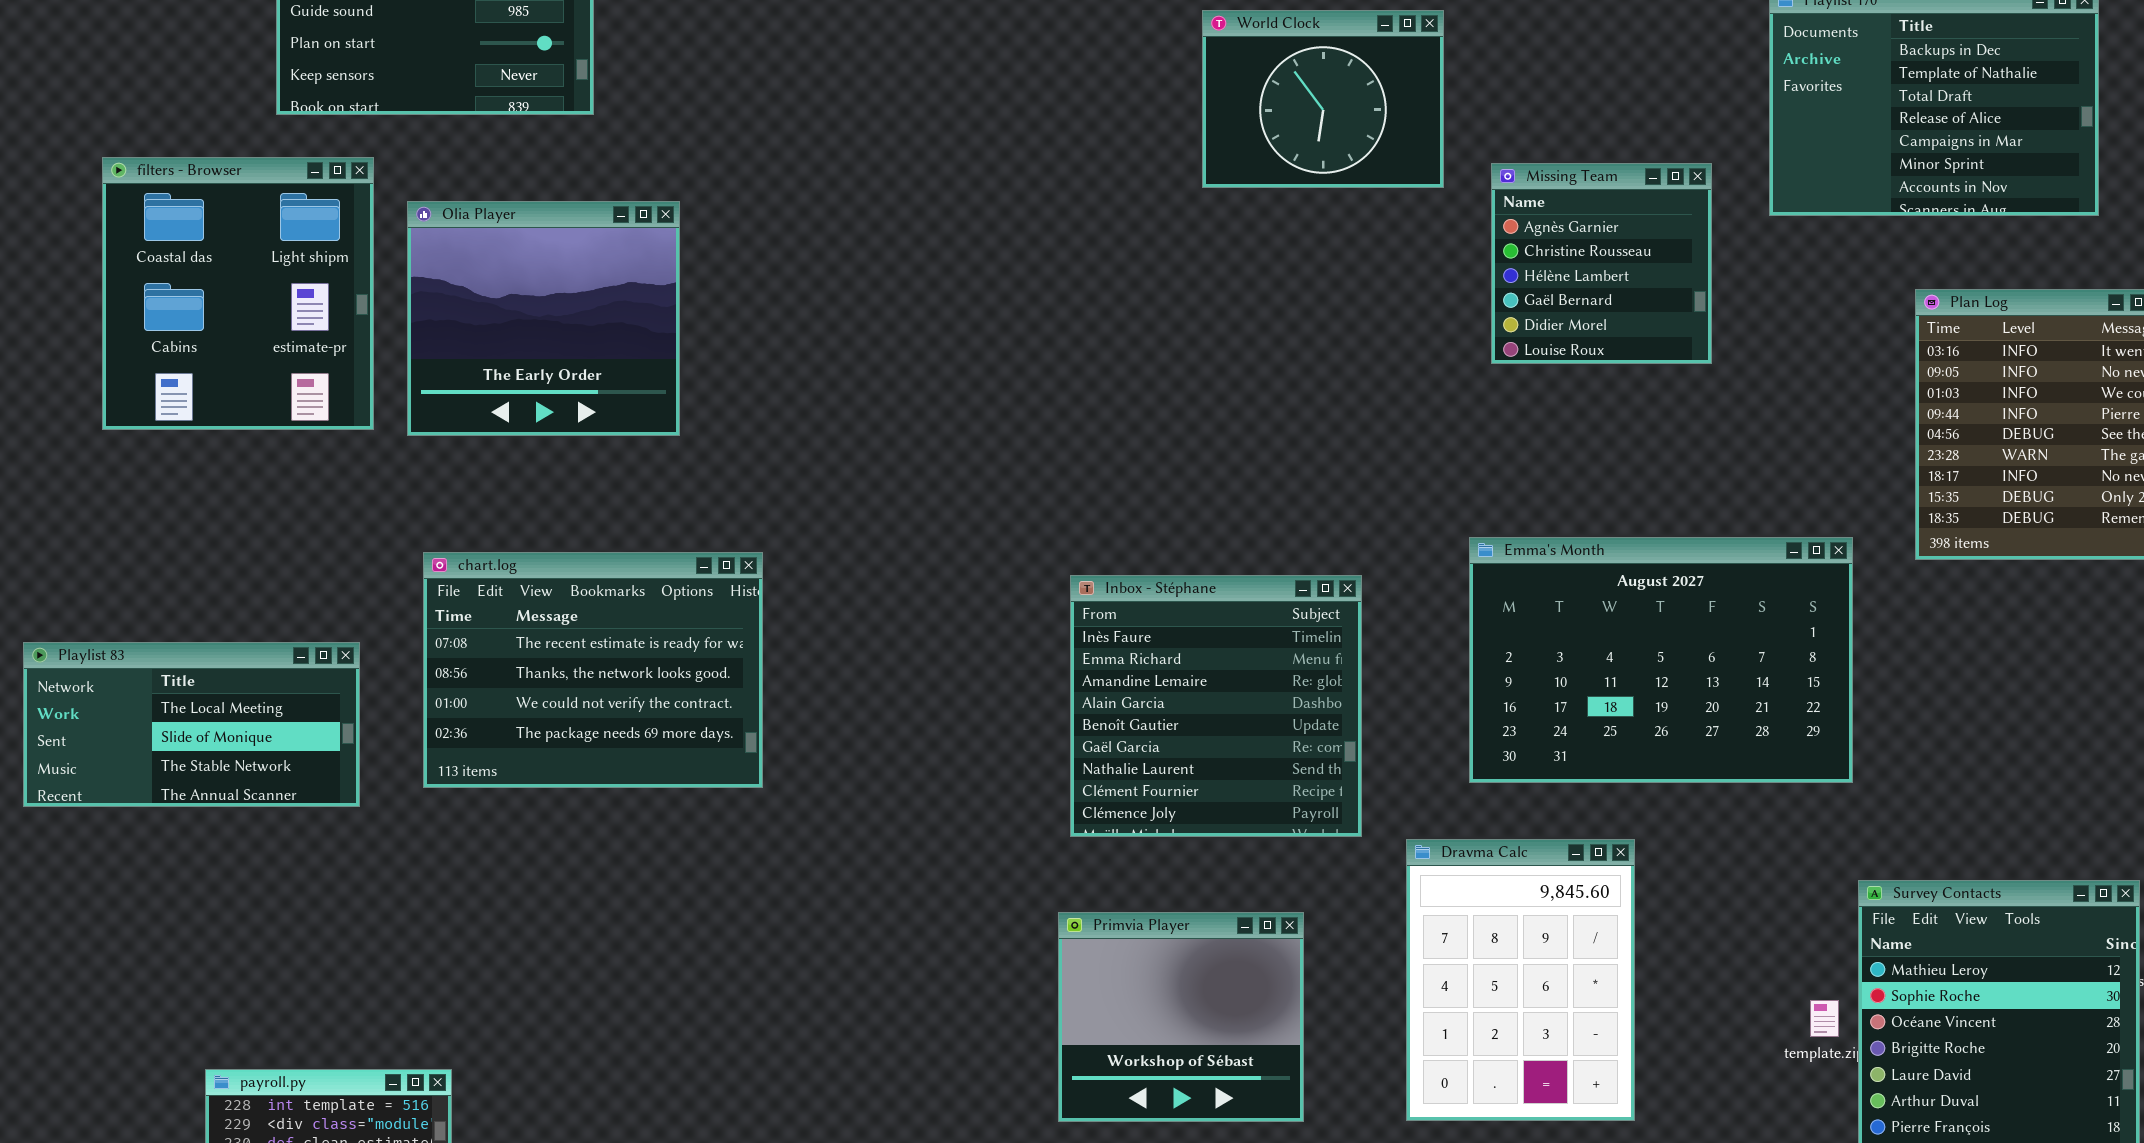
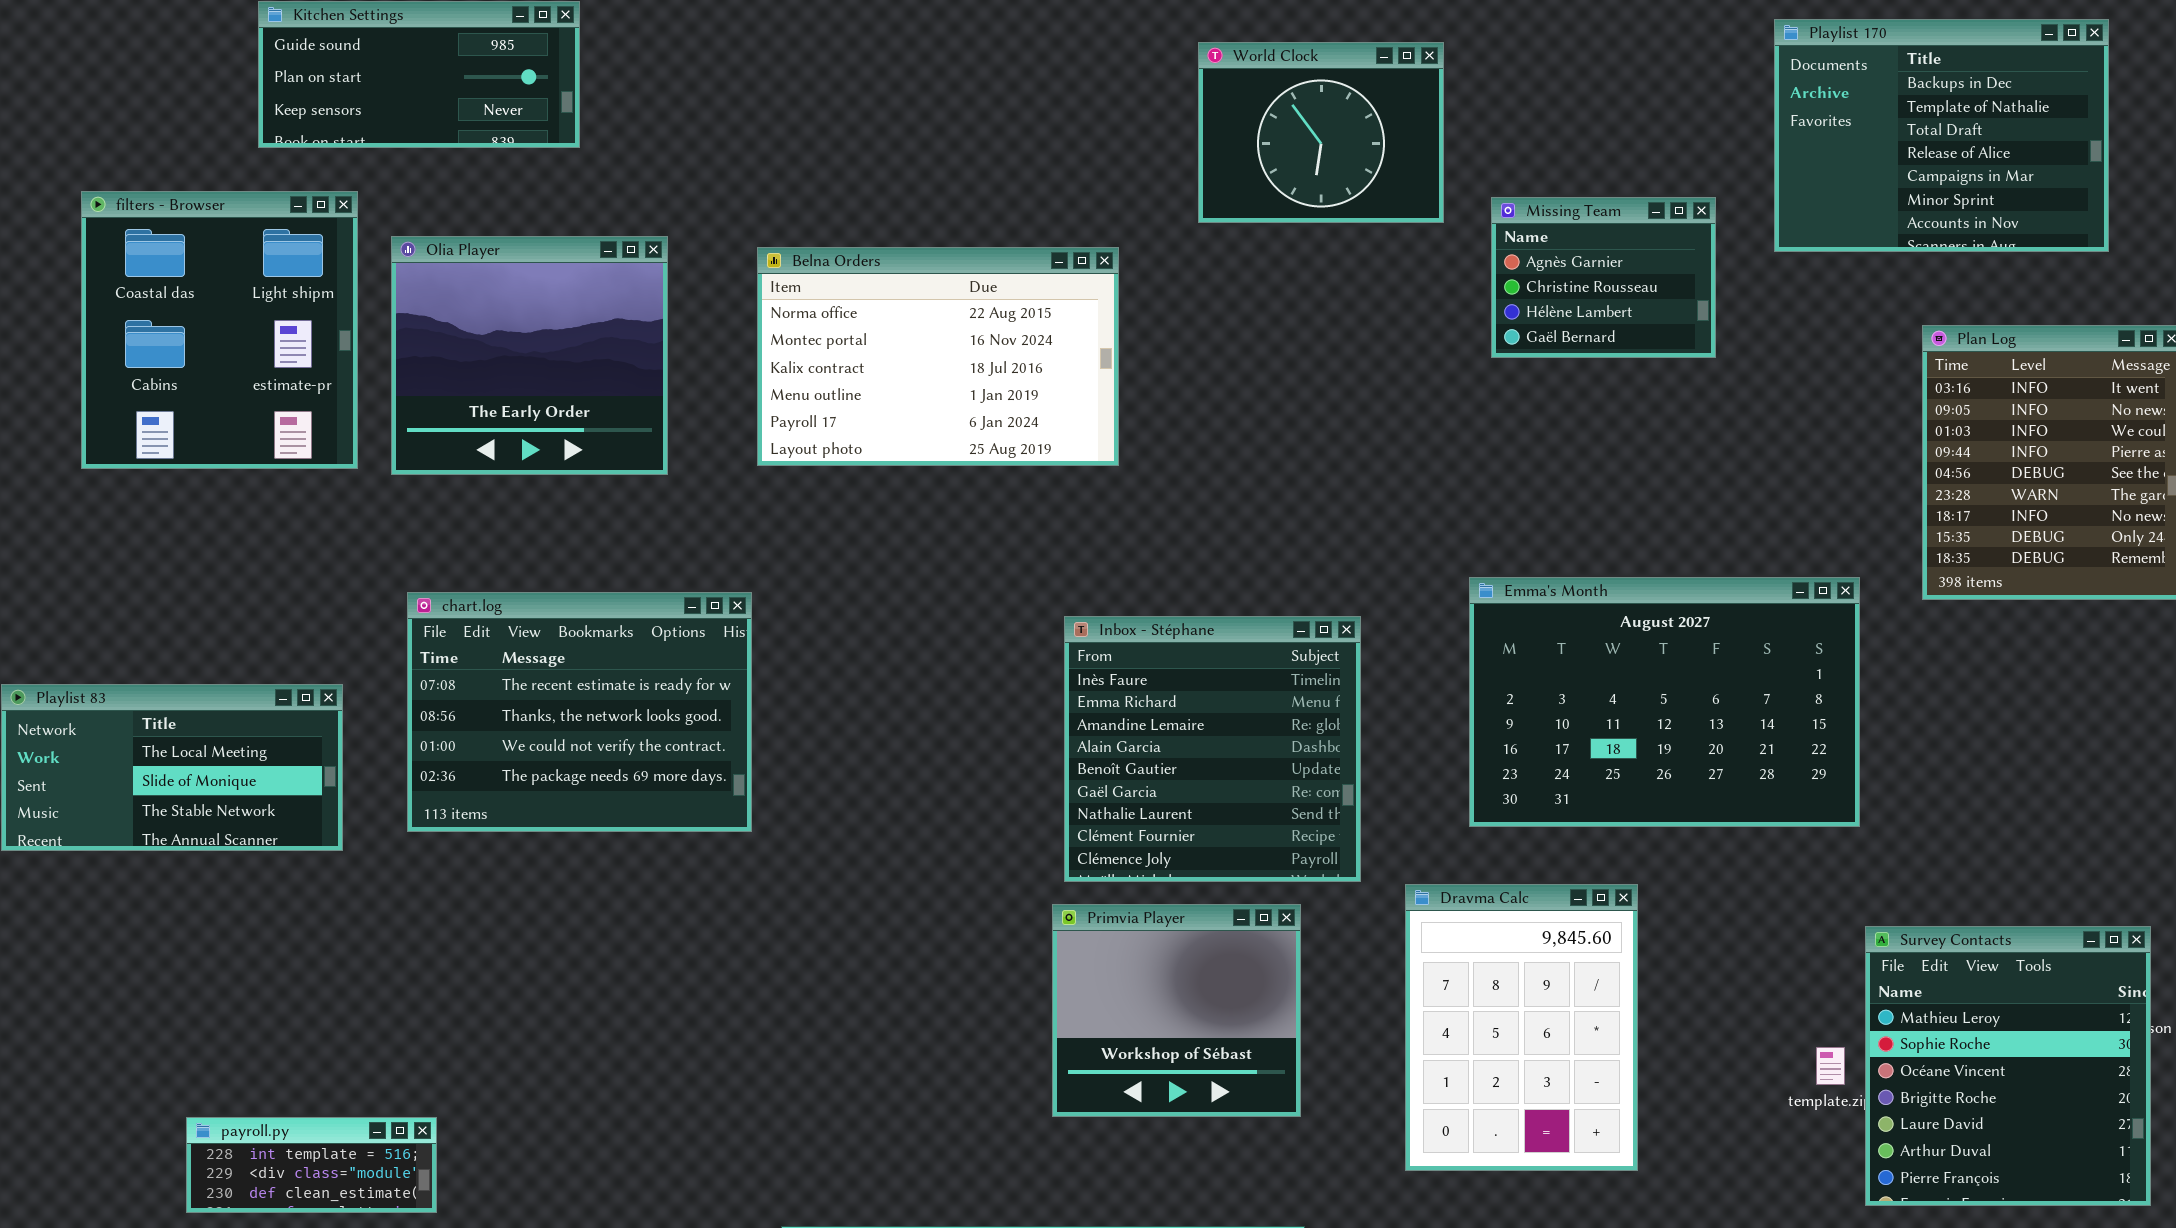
Missing Team: [1491,163,1712,364] -> [1491,197,1716,358], resized
Belna Orders: none -> [757,247,1119,466], opened
Primvia Player: [1058,912,1304,1122] -> [1052,904,1301,1117], moved

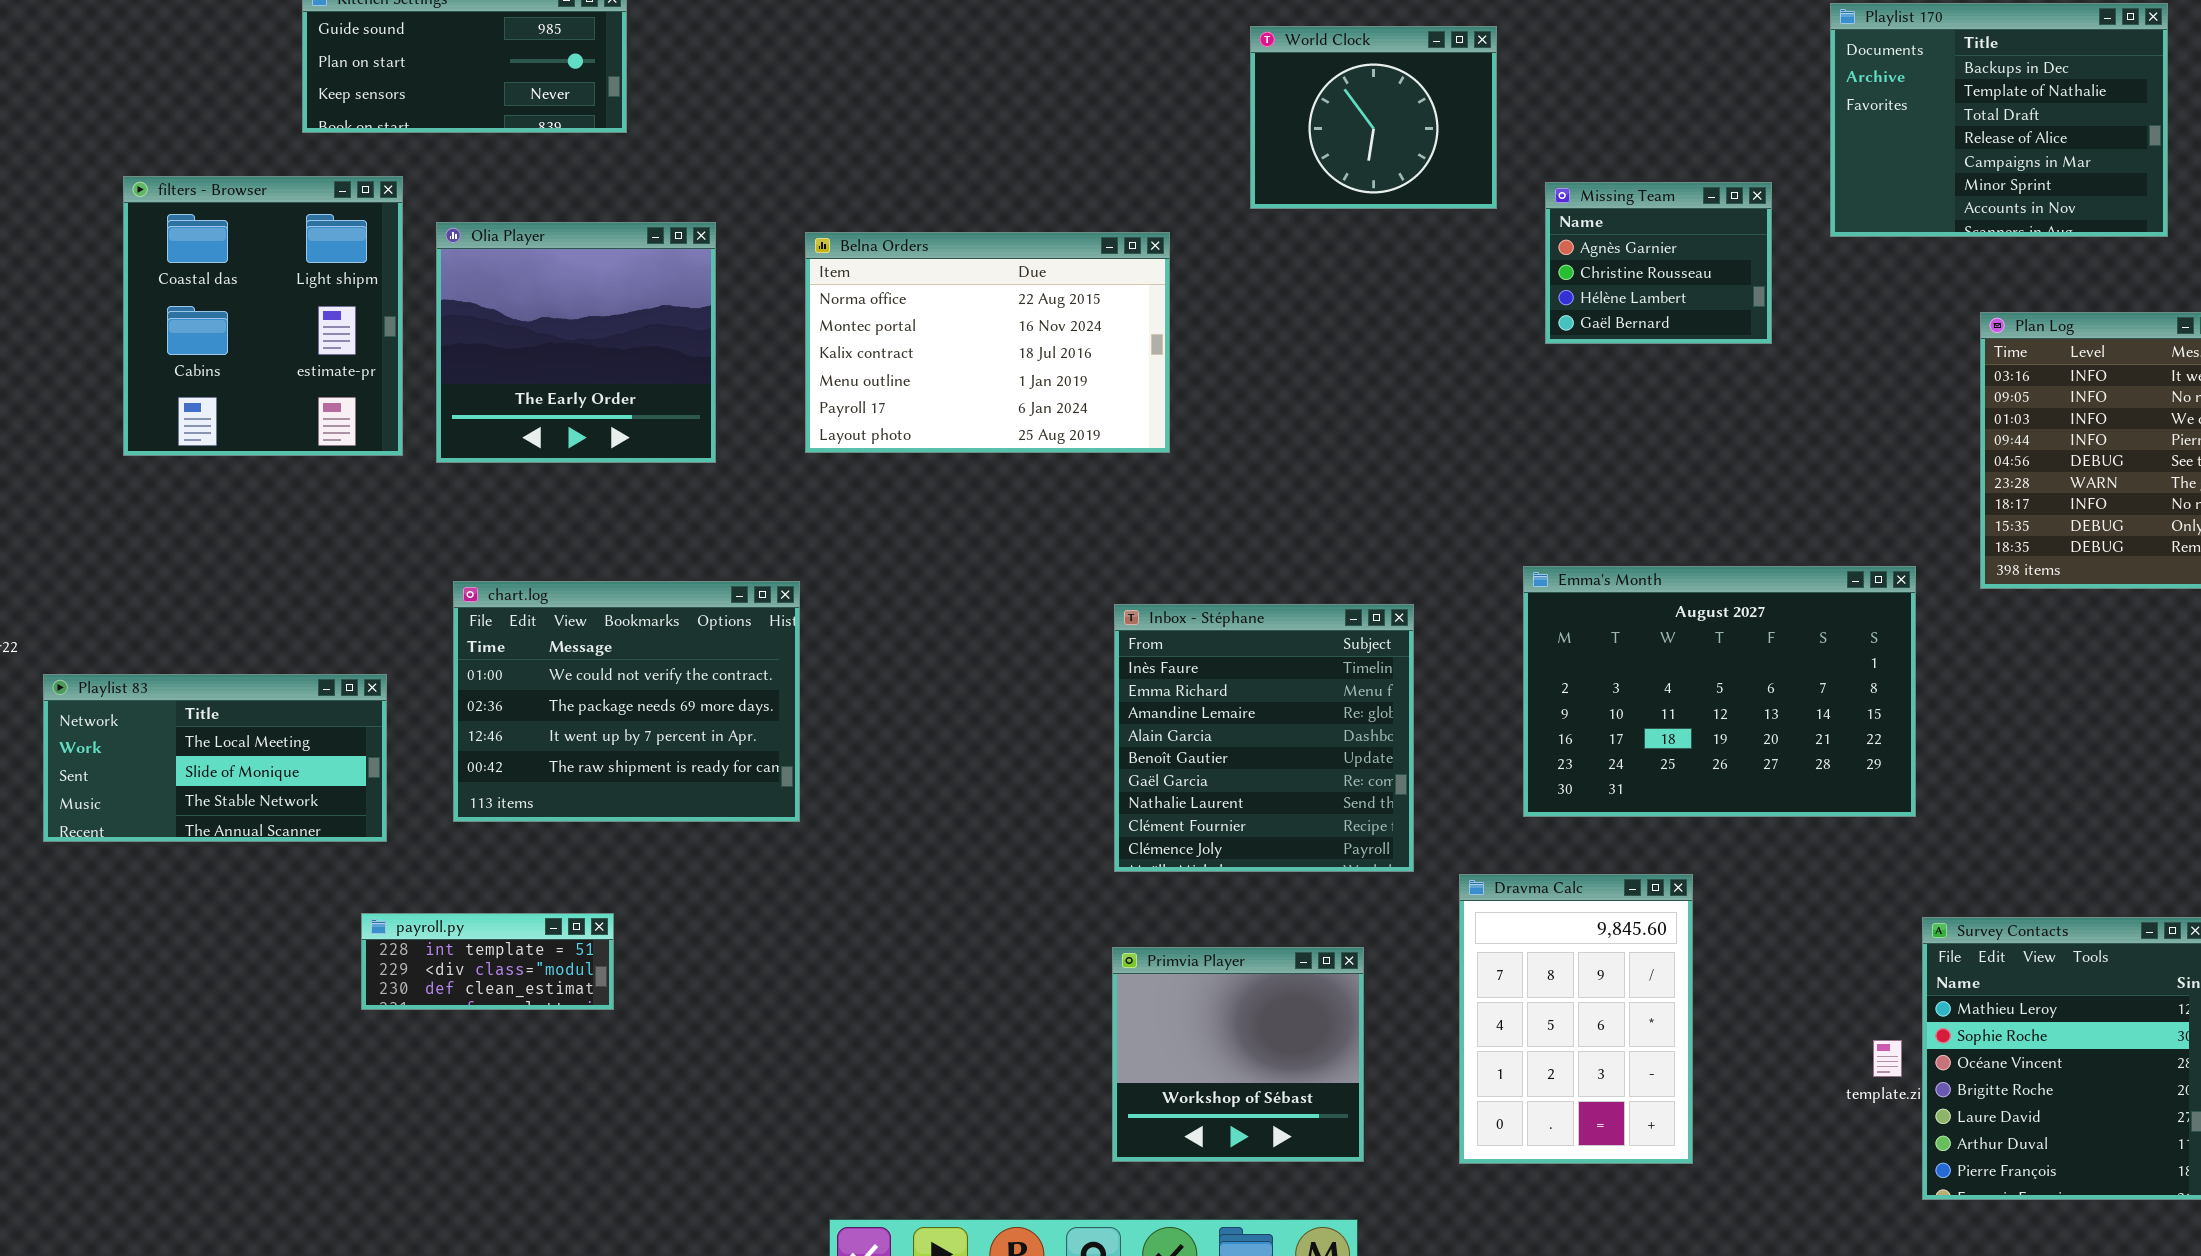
chart.log: [407,592,752,832] -> [453,581,800,822], scrolled down 2 rows
Primvia Player: [1052,904,1301,1117] -> [1112,947,1364,1162], moved
payroll.py: [186,1117,437,1213] -> [361,913,614,1010], moved

